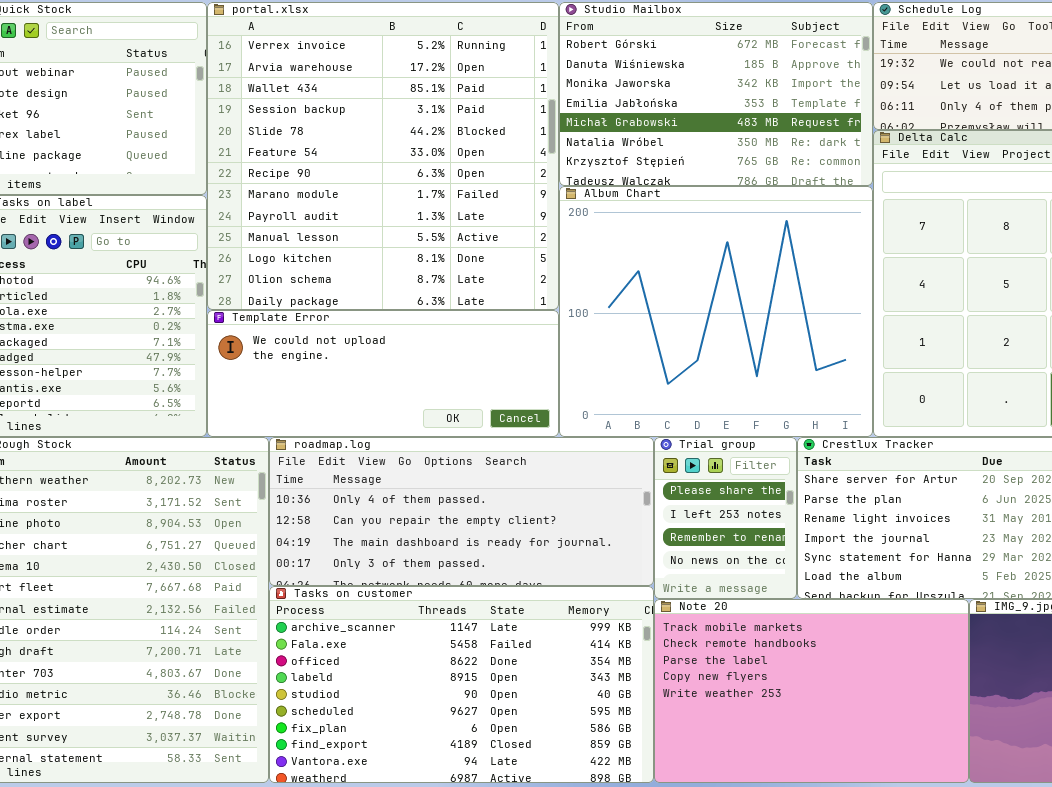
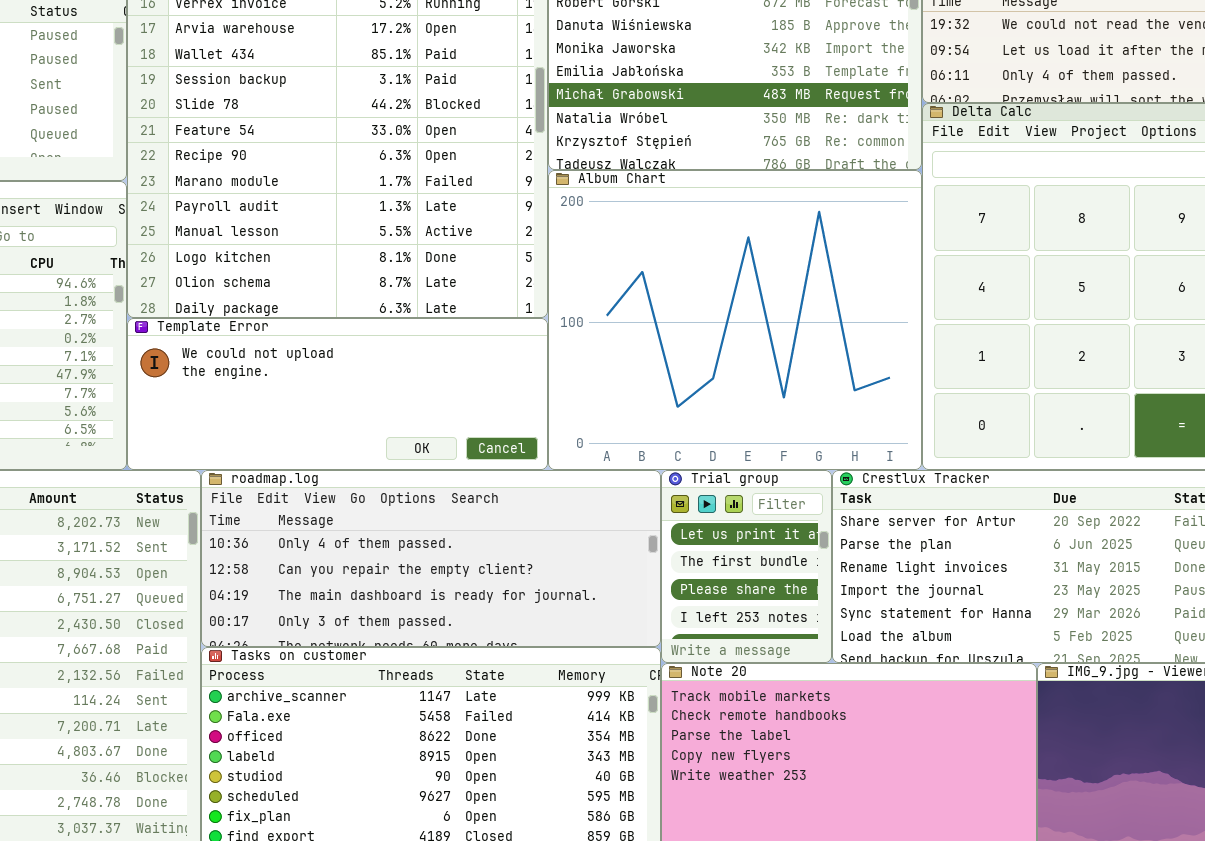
Trial group: [654,437,797,599] -> [661,470,832,663], scrolled up 2 rows

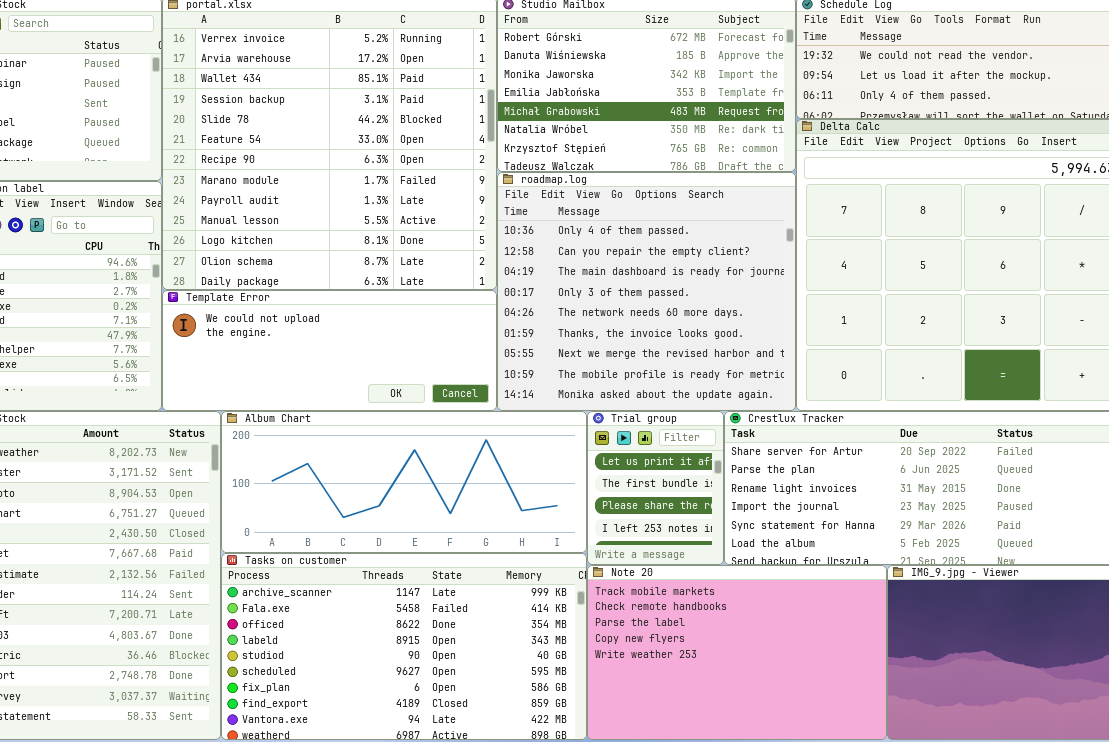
Album Chart: [548,170,922,470] -> [221,411,587,553], moved, resized
roadmap.log: [201,470,661,647] -> [497,172,796,411], moved, resized

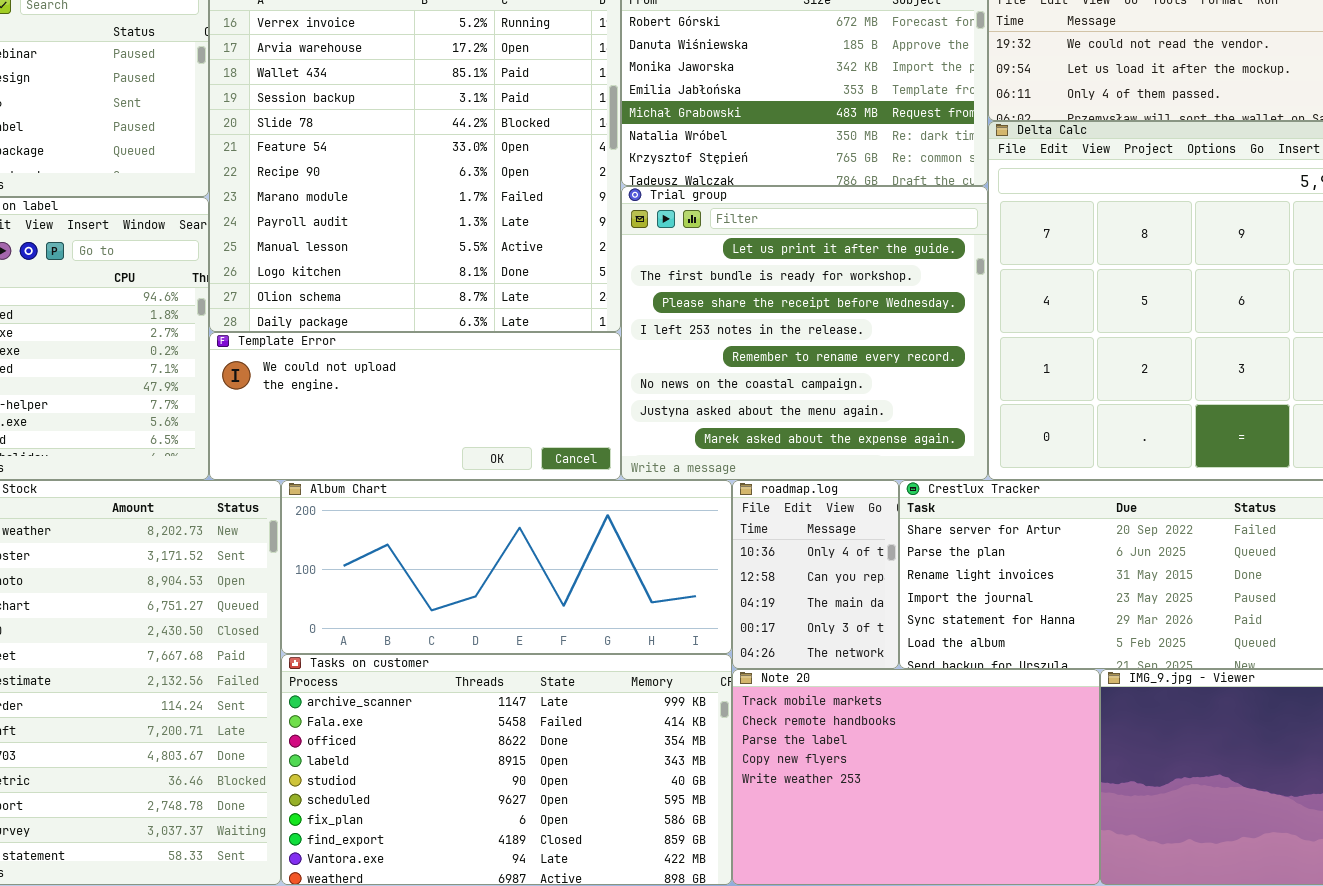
roadmap.log: [497,172,796,411] -> [732,480,899,669], moved, resized
Trial group: [587,411,724,565] -> [621,186,988,480], moved, resized

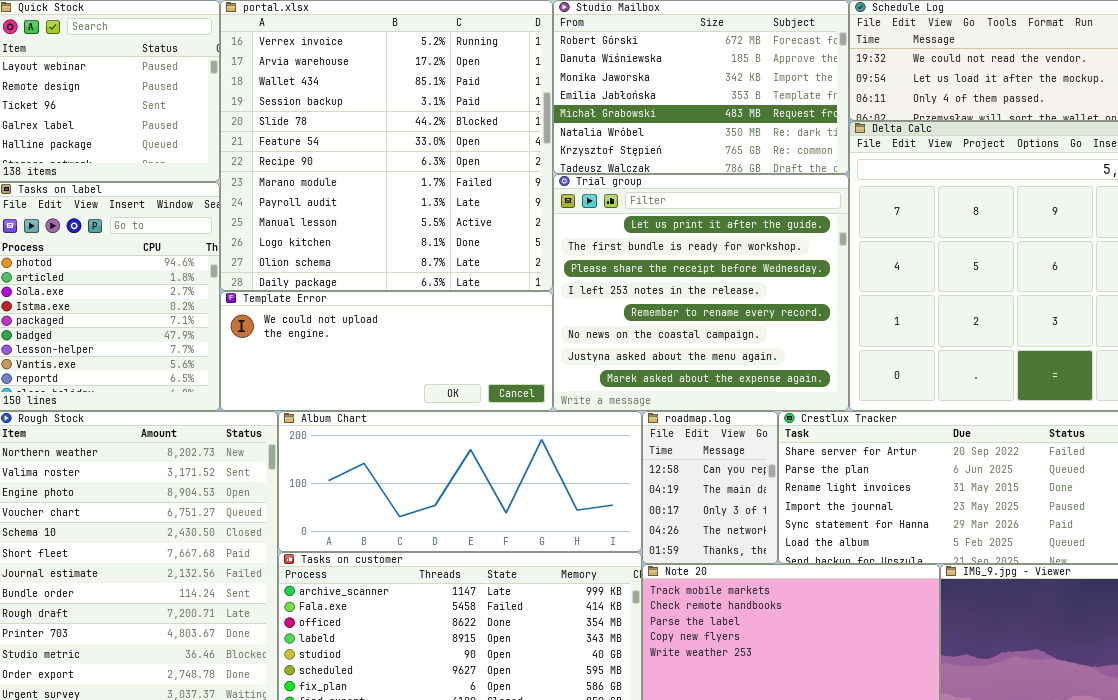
roadmap.log: [732,480,899,669] -> [642,411,778,564], scrolled down 1 row

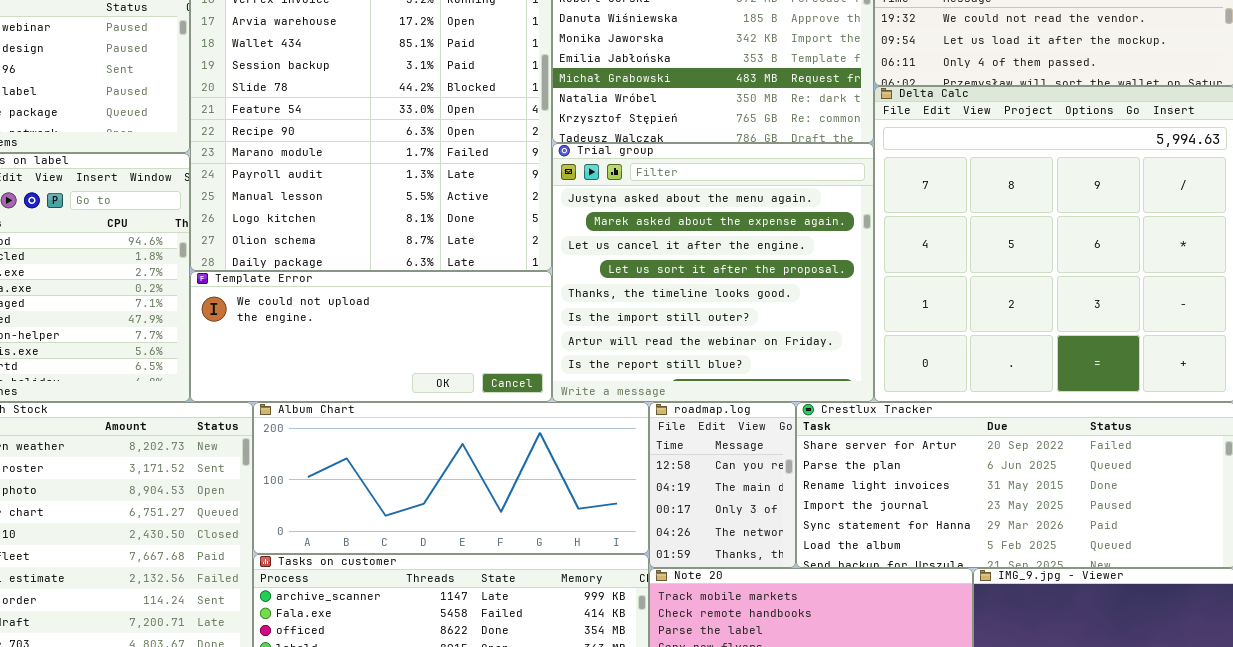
Trial group: [553,174,849,411] -> [552,143,874,402], scrolled down 6 rows

